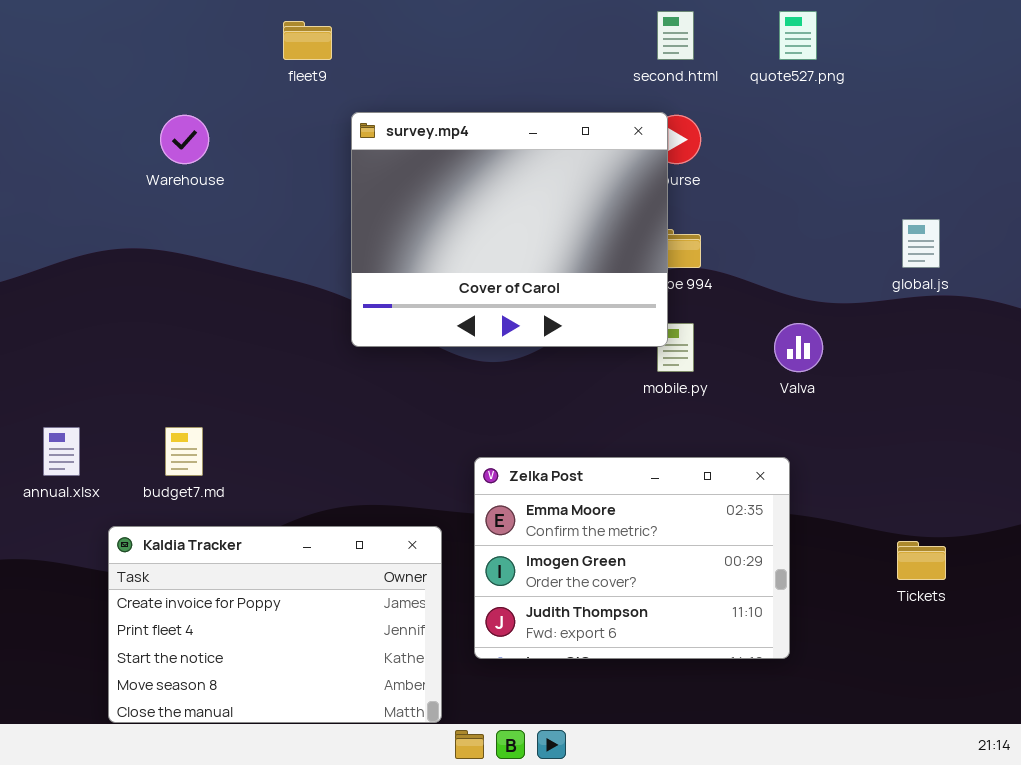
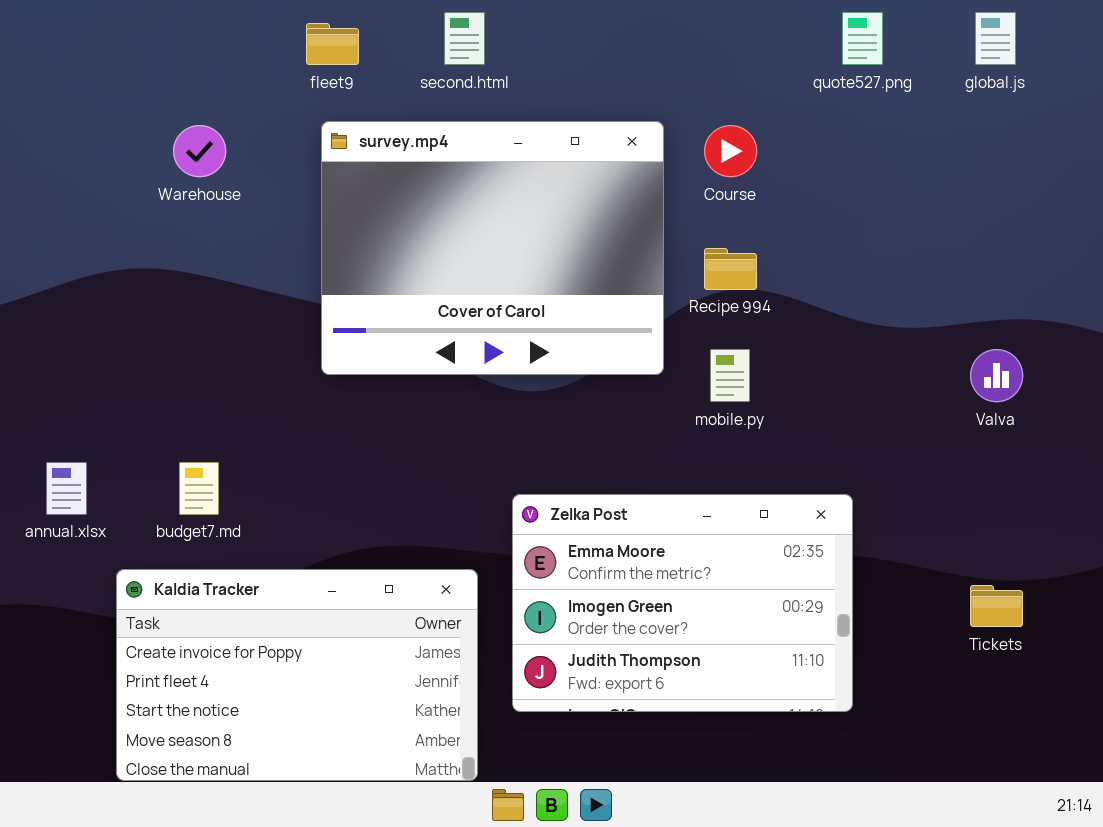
second.html: [657,11,694,60] -> [444,12,485,65], moved
survey.mp4: [351,112,668,347] -> [321,121,664,375], moved
global.js: [902,219,940,268] -> [975,12,1016,65], moved
Valva: [774,323,823,372] -> [970,349,1023,402], moved

